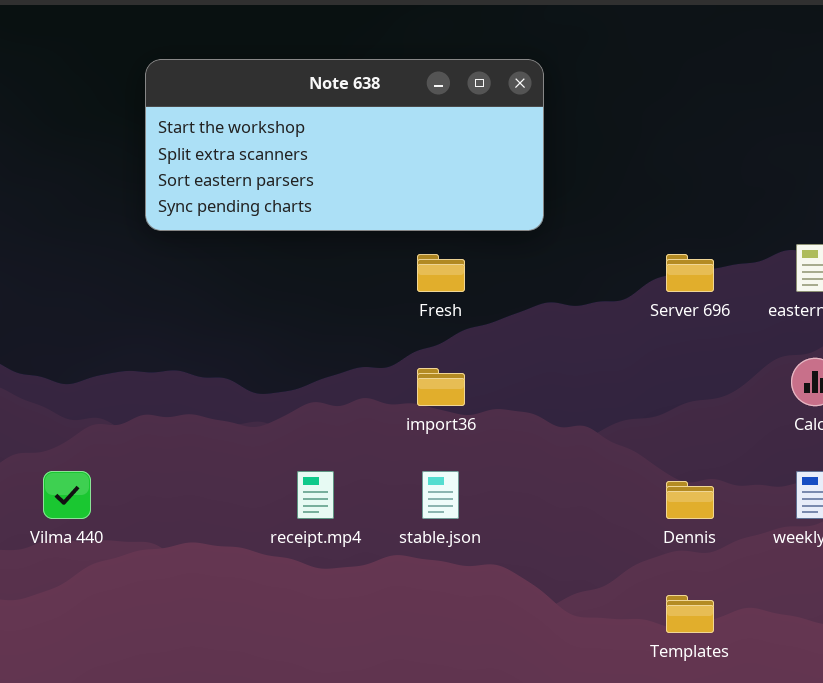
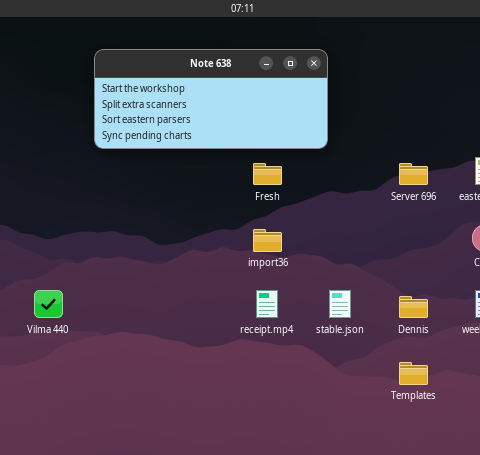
receipt.mp4: [297,471,334,519] -> [256,290,278,318], moved
stable.json: [422,471,459,519] -> [329,290,351,318], moved

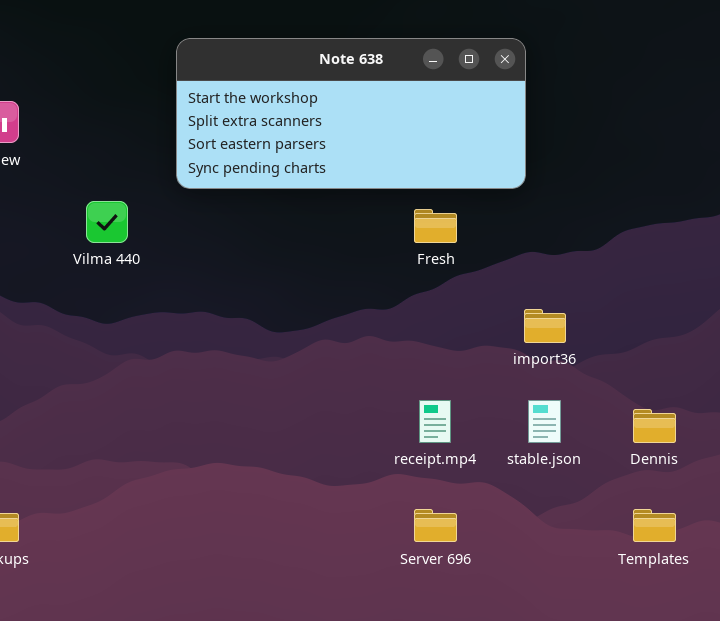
Server 696: [399,163,428,185] -> [414,509,457,542], moved
import36: [253,229,282,252] -> [524,309,566,343], moved
Vilma 440: [34,290,63,318] -> [86,201,128,243], moved

